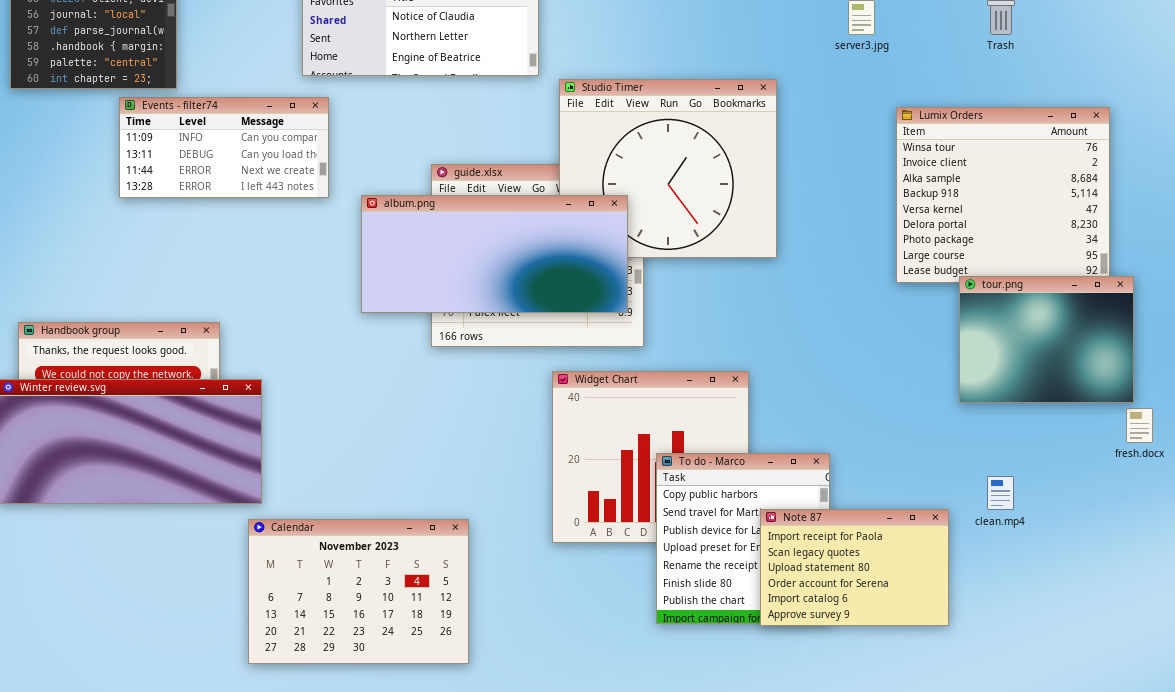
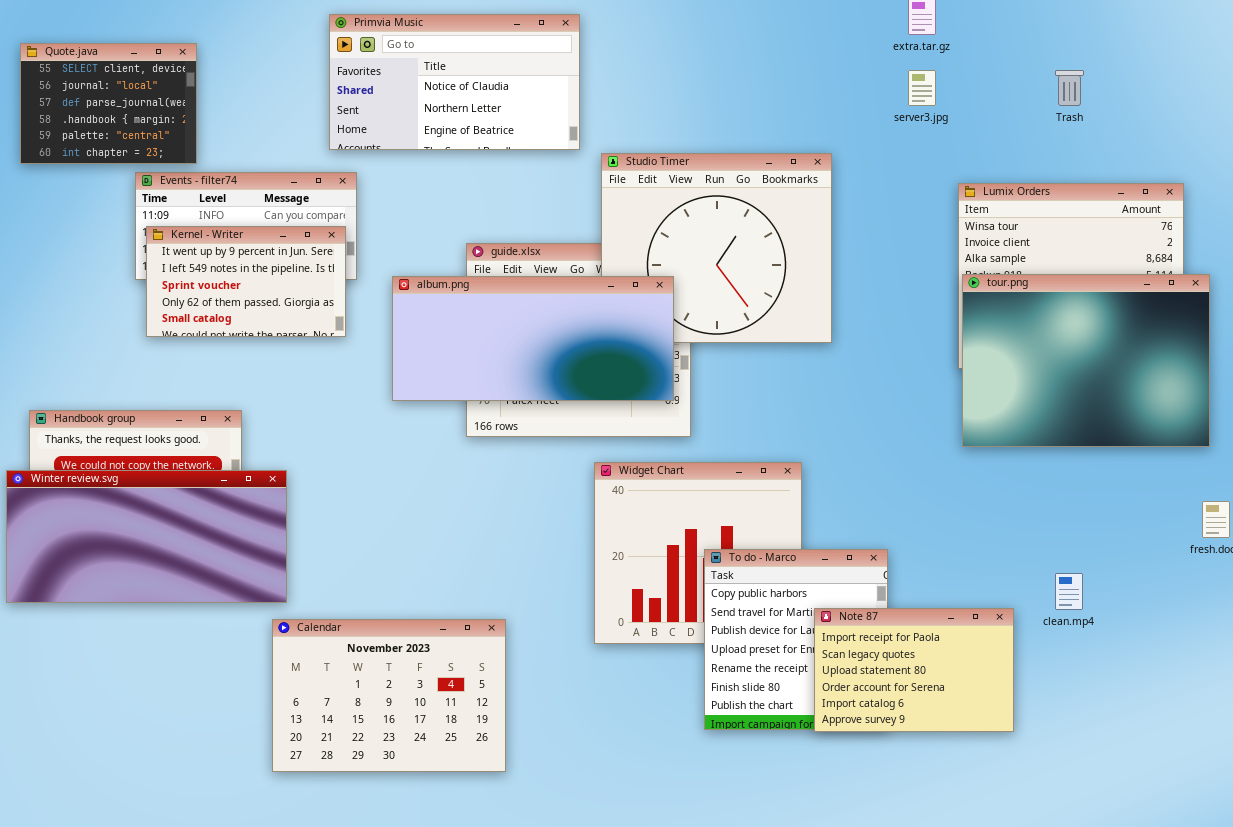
Kernel - Writer: none -> [146,226,346,337], opened
tour.png: [959,276,1134,403] -> [962,274,1210,447], moved, resized

